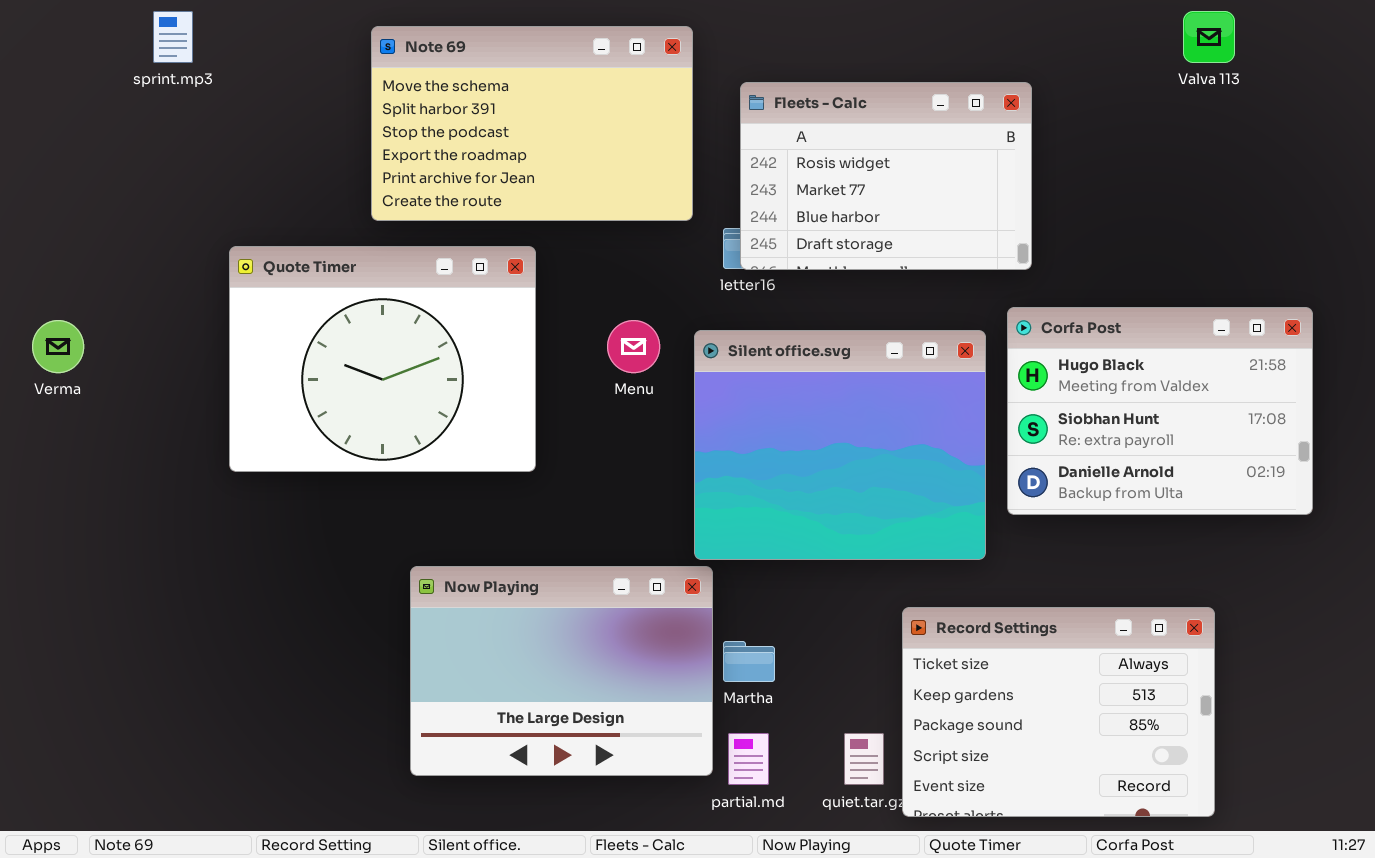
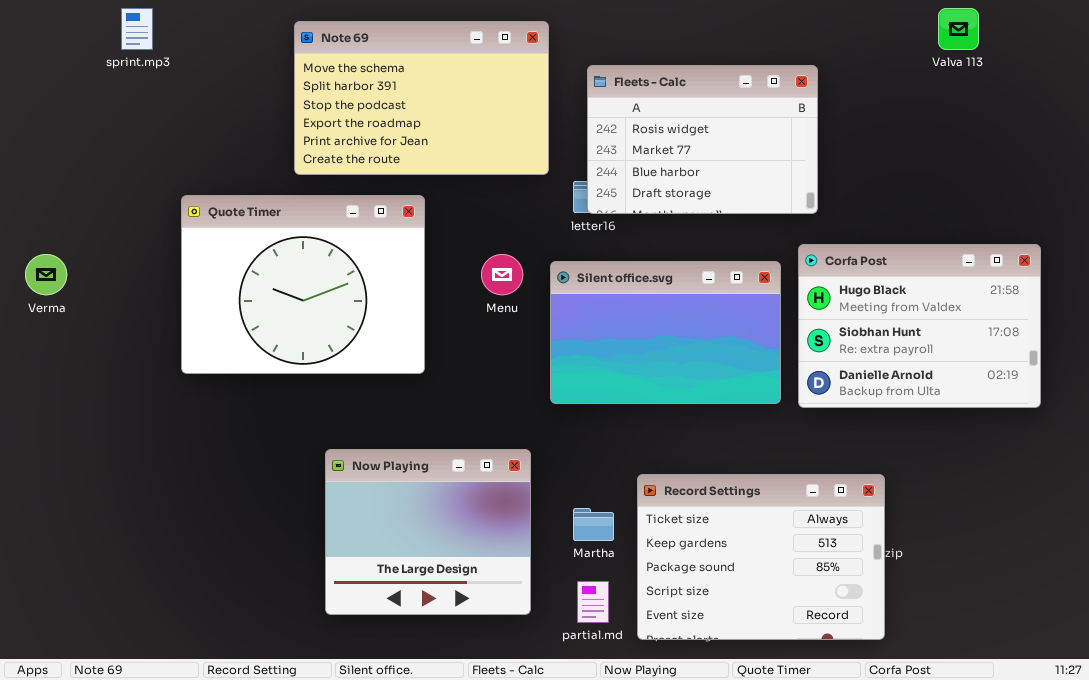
Silent office.svg: [694,330,986,560] -> [550,261,781,404], resized
Now Playing: [410,566,713,776] -> [325,449,531,615], resized
Record Settings: [902,607,1215,817] -> [637,474,885,640], moved

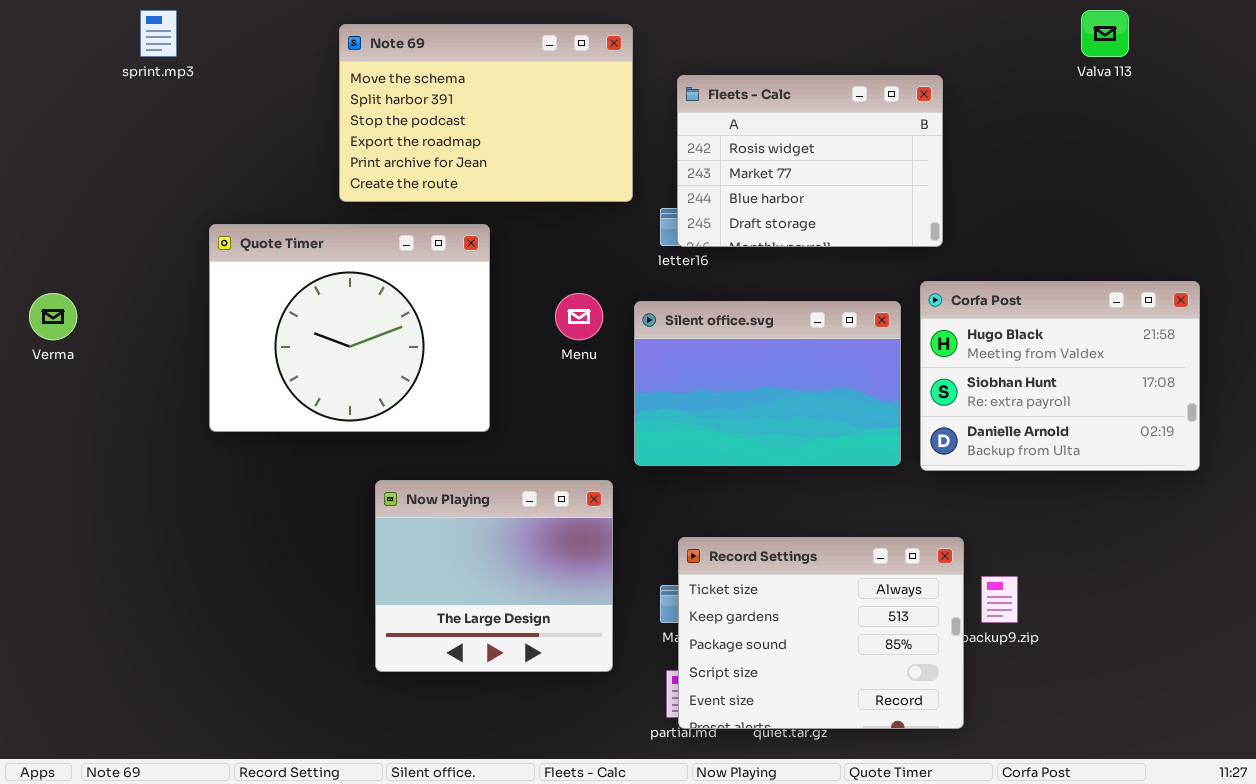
Now Playing: [325,449,531,615] -> [375,480,613,672], moved
Record Settings: [637,474,885,640] -> [678,537,964,729], moved

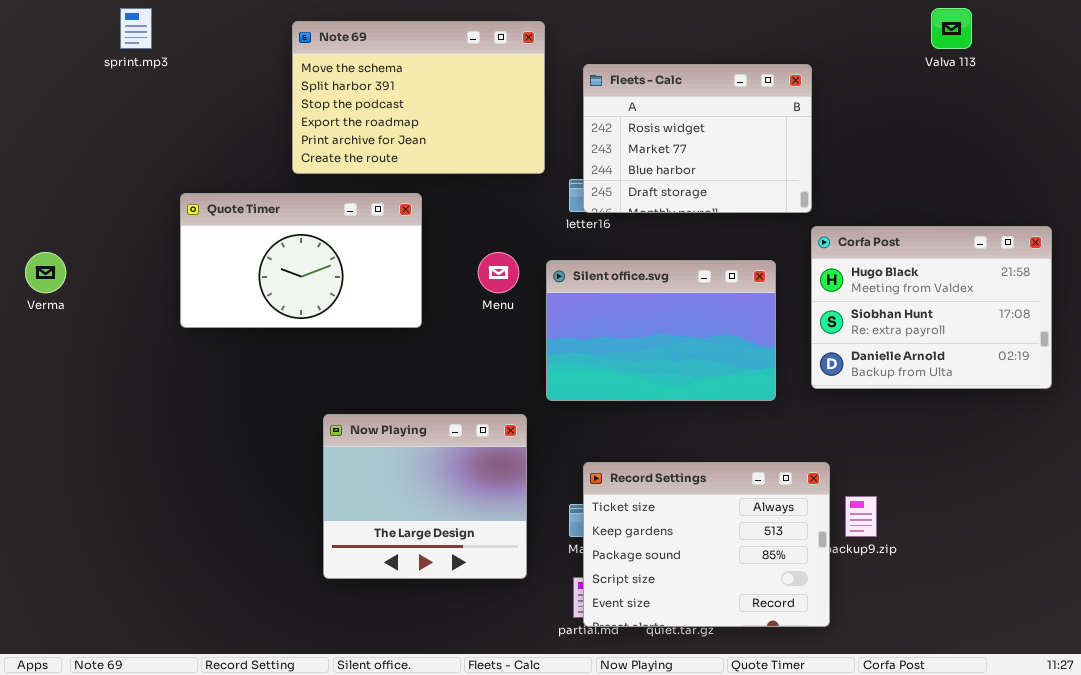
Quote Timer: [209,224,490,432] -> [180,193,422,328], resized
Corfa Post: [920,281,1200,471] -> [811,226,1052,389], moved

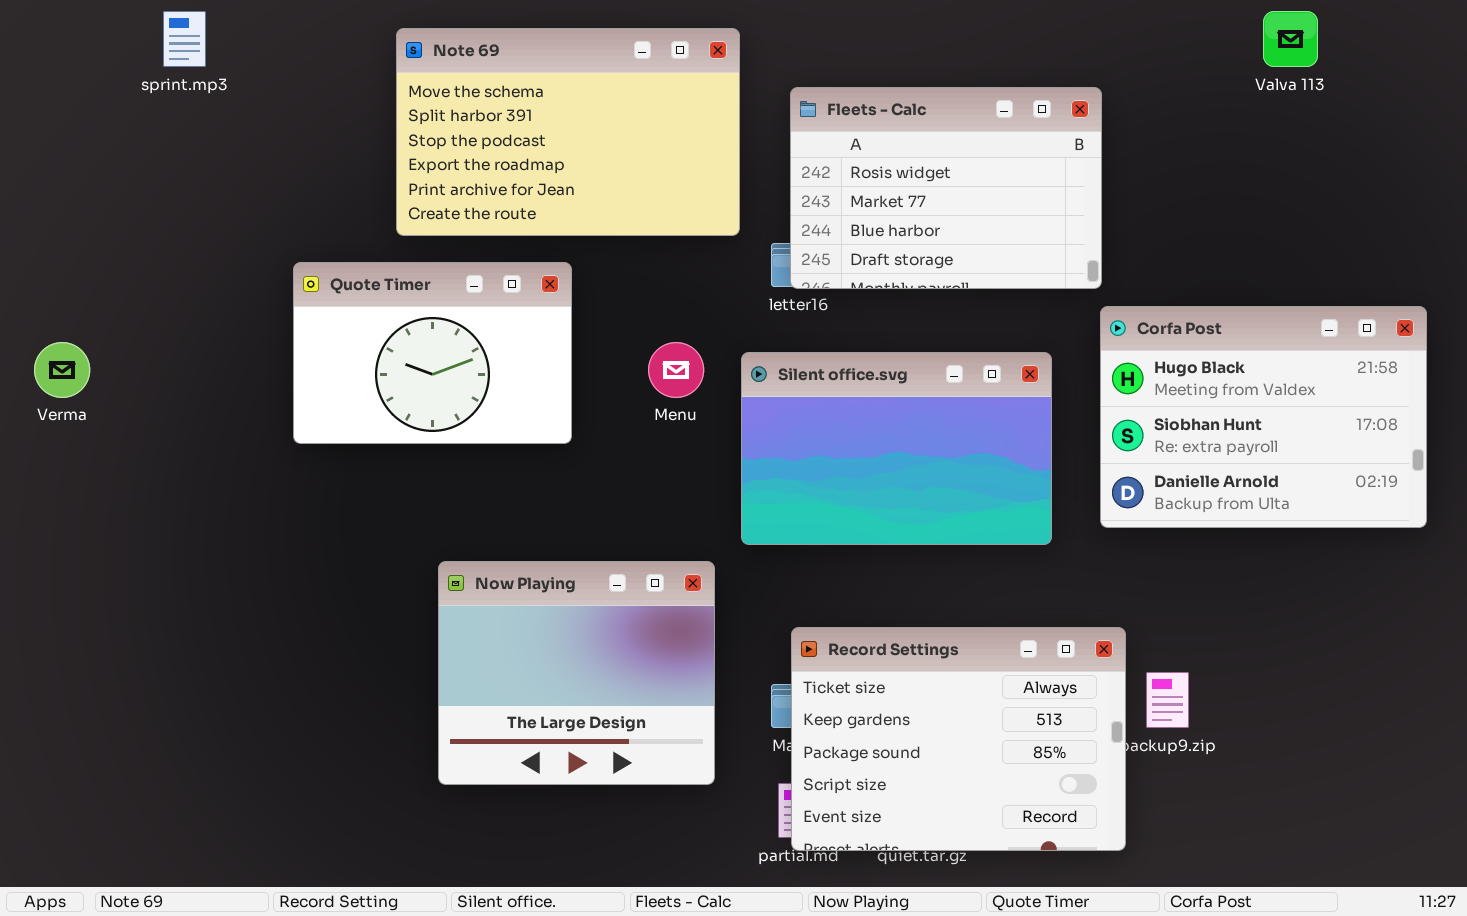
Quote Timer: [180,193,422,328] -> [293,262,572,444], resized

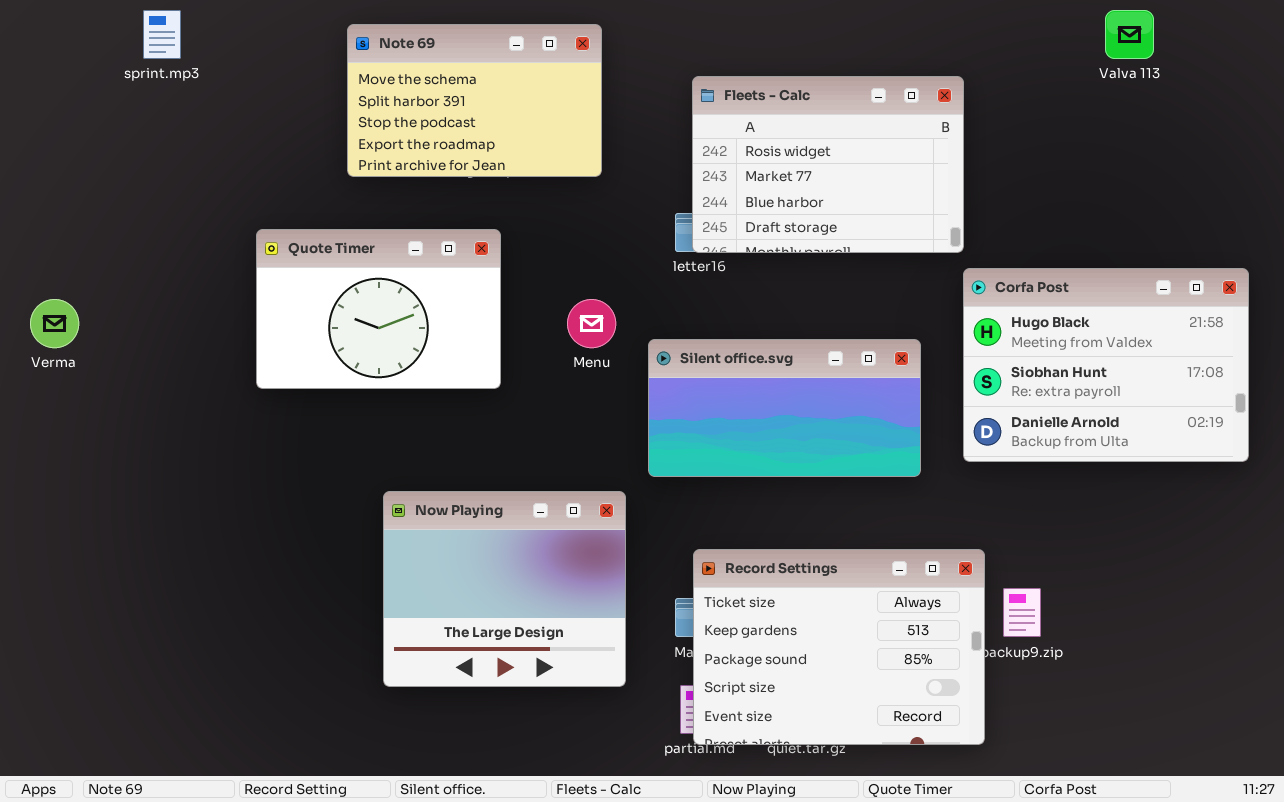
Note 69: [396,28,740,236] -> [347,24,602,177], resized
Silent office.svg: [741,352,1052,545] -> [648,339,921,477], resized

